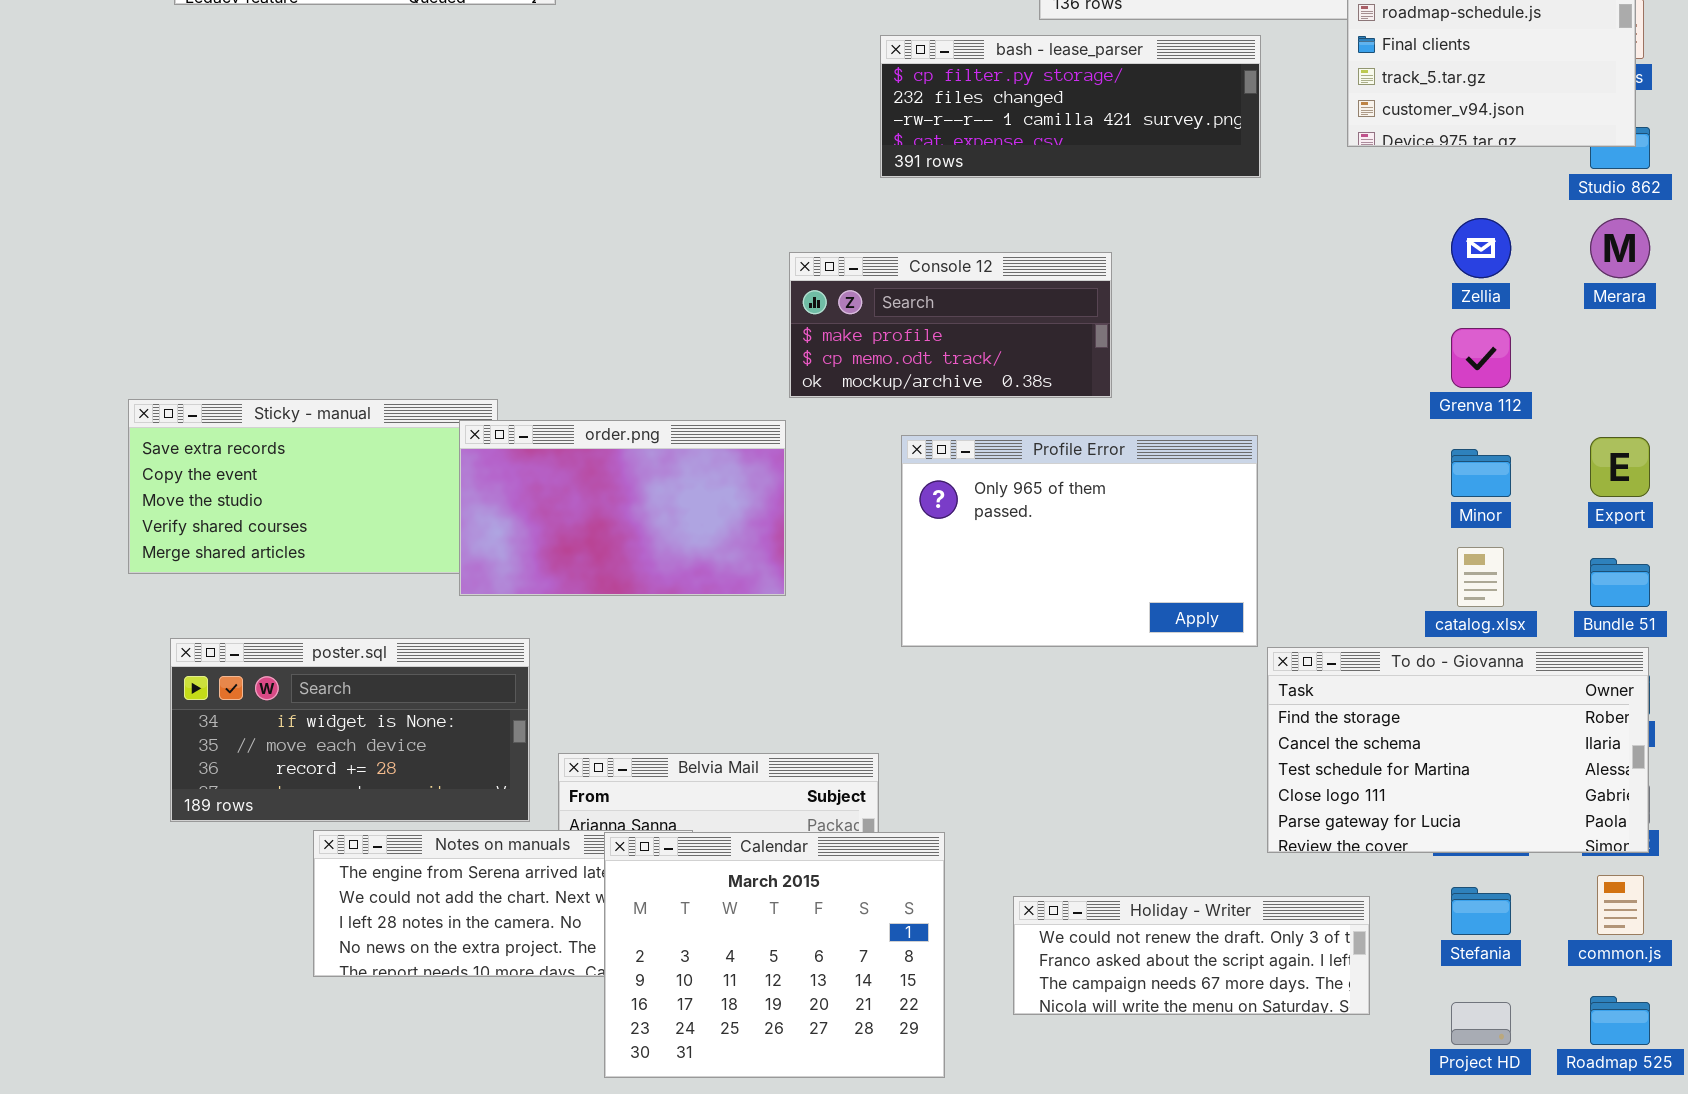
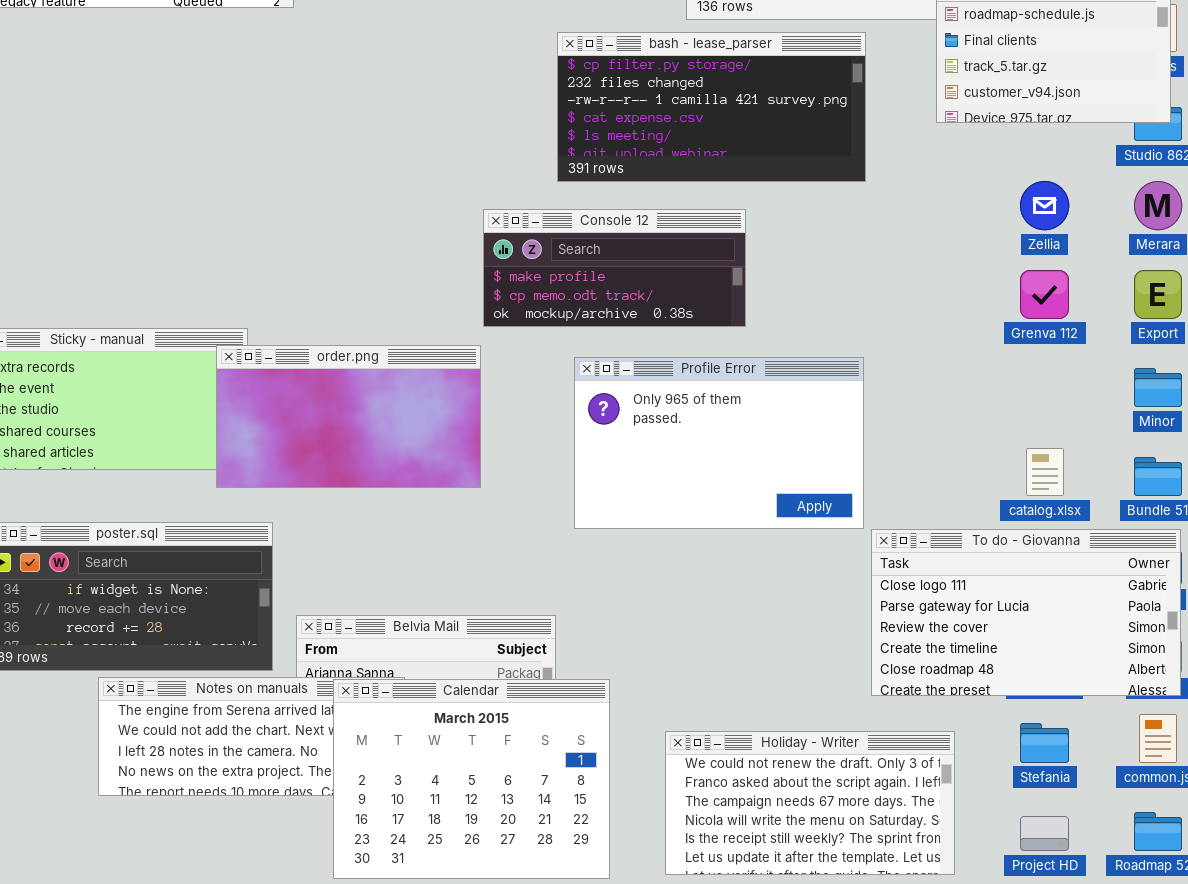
bash - lease_parser: [880,35,1261,178] -> [557,32,866,182], resized
Export: [1590,437,1650,497] -> [1134,270,1182,319], moved
Minor: [1451,449,1511,497] -> [1134,368,1182,407], moved
To do - Giovanna: [1267,647,1649,853] -> [871,529,1181,696], scrolled down 3 rows
Holiday - Writer: [1013,896,1370,1015] -> [665,731,955,875], resized

